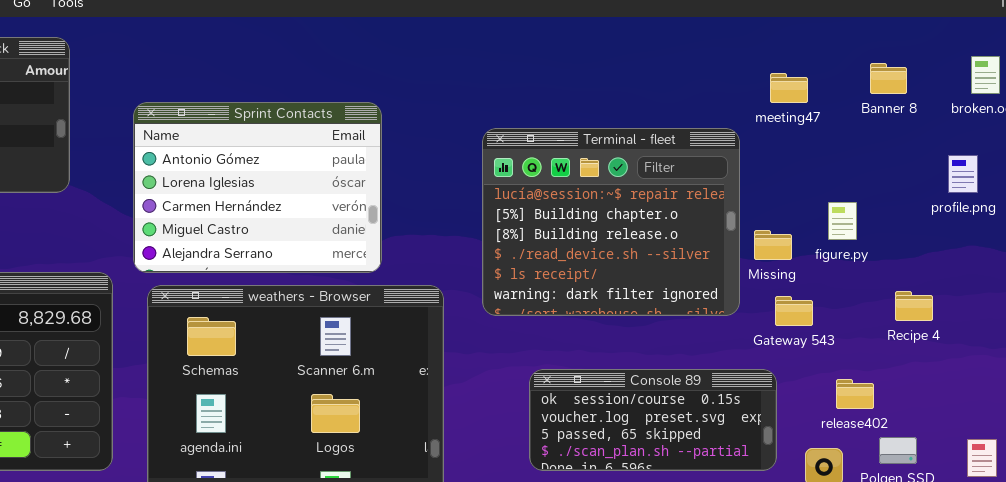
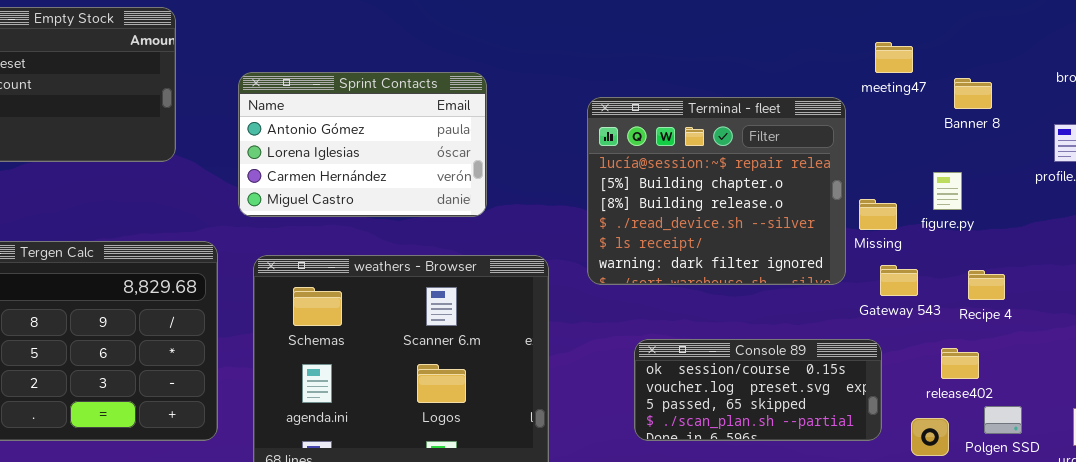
Banner 8: [870,63,907,94] -> [954,78,992,109], moved
Sprint Contacts: [133,102,382,273] -> [238,72,487,217], resized
Recipe 4: [895,291,933,321] -> [968,270,1005,300], moved

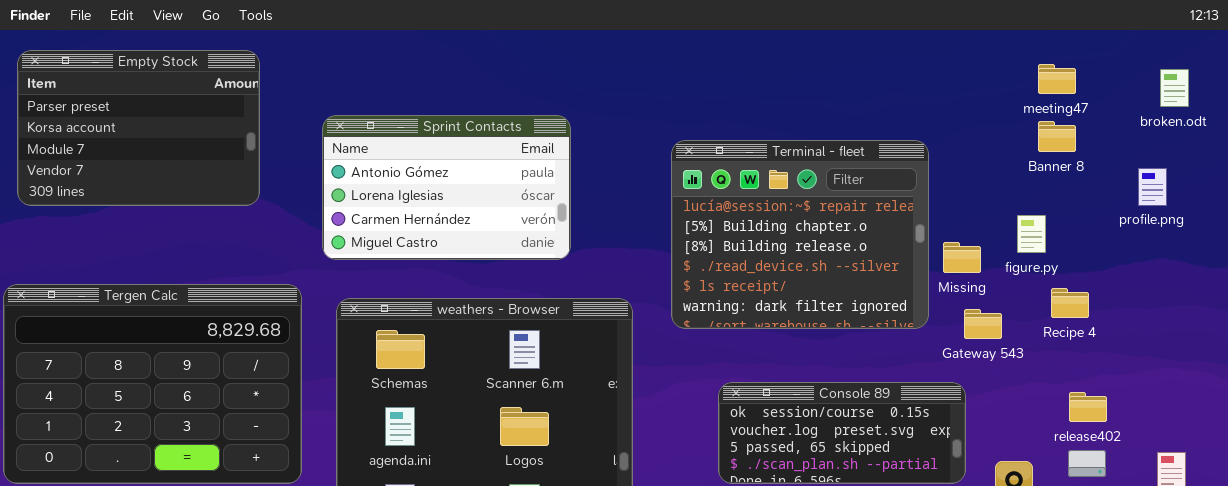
meeting47: [875,42,913,73] -> [1038,64,1076,94], moved
Recipe 4: [968,270,1005,300] -> [1051,288,1089,318], moved
release402: [941,348,979,379] -> [1069,392,1107,422], moved

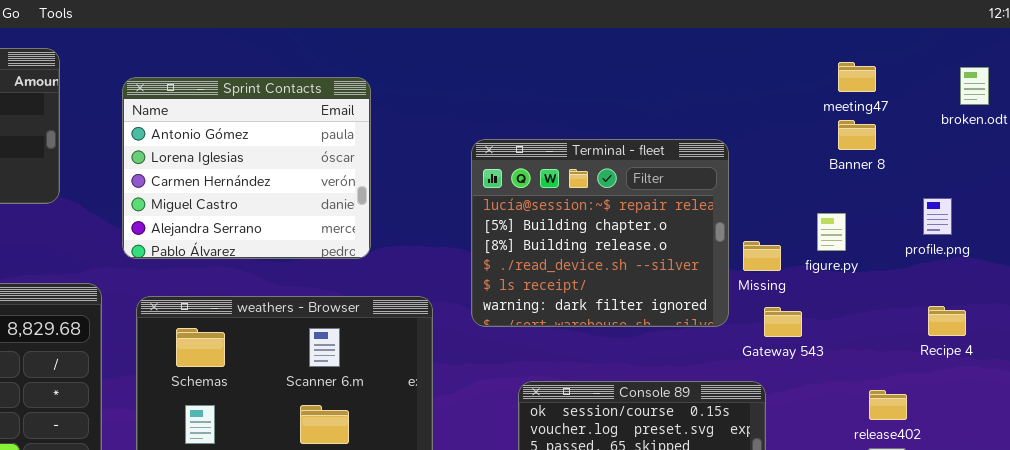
Sprint Contacts: [322,115,571,260] -> [122,77,371,259], resized
profile.png: [1138,168,1167,206] -> [923,198,952,235], moved
Recipe 4: [1051,288,1089,318] -> [928,306,966,336], moved

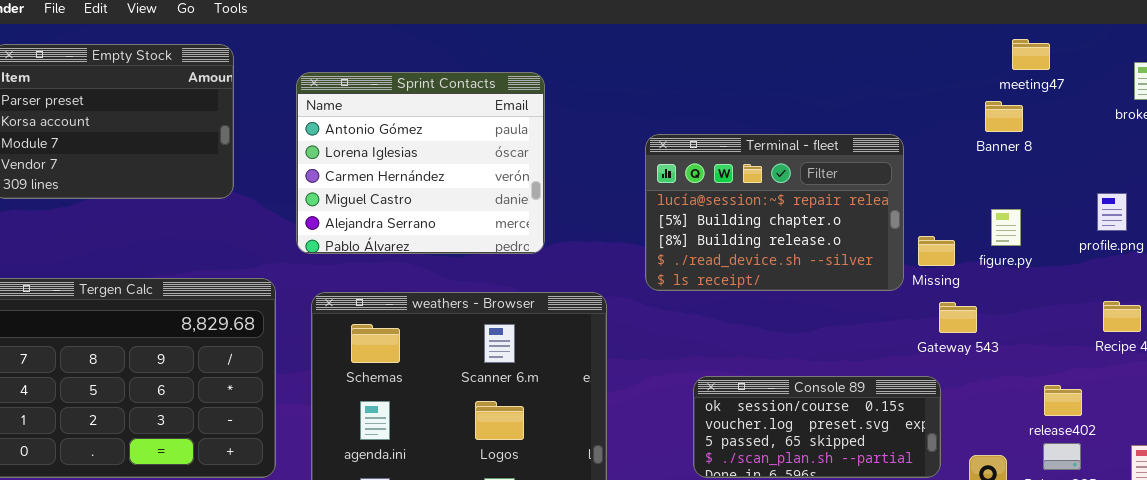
meeting47: [838,62,876,92] -> [1012,39,1050,70], moved
Banner 8: [838,120,876,150] -> [985,101,1023,132], moved
Terminal - fleet: [471,139,729,327] -> [645,134,904,291], resized

